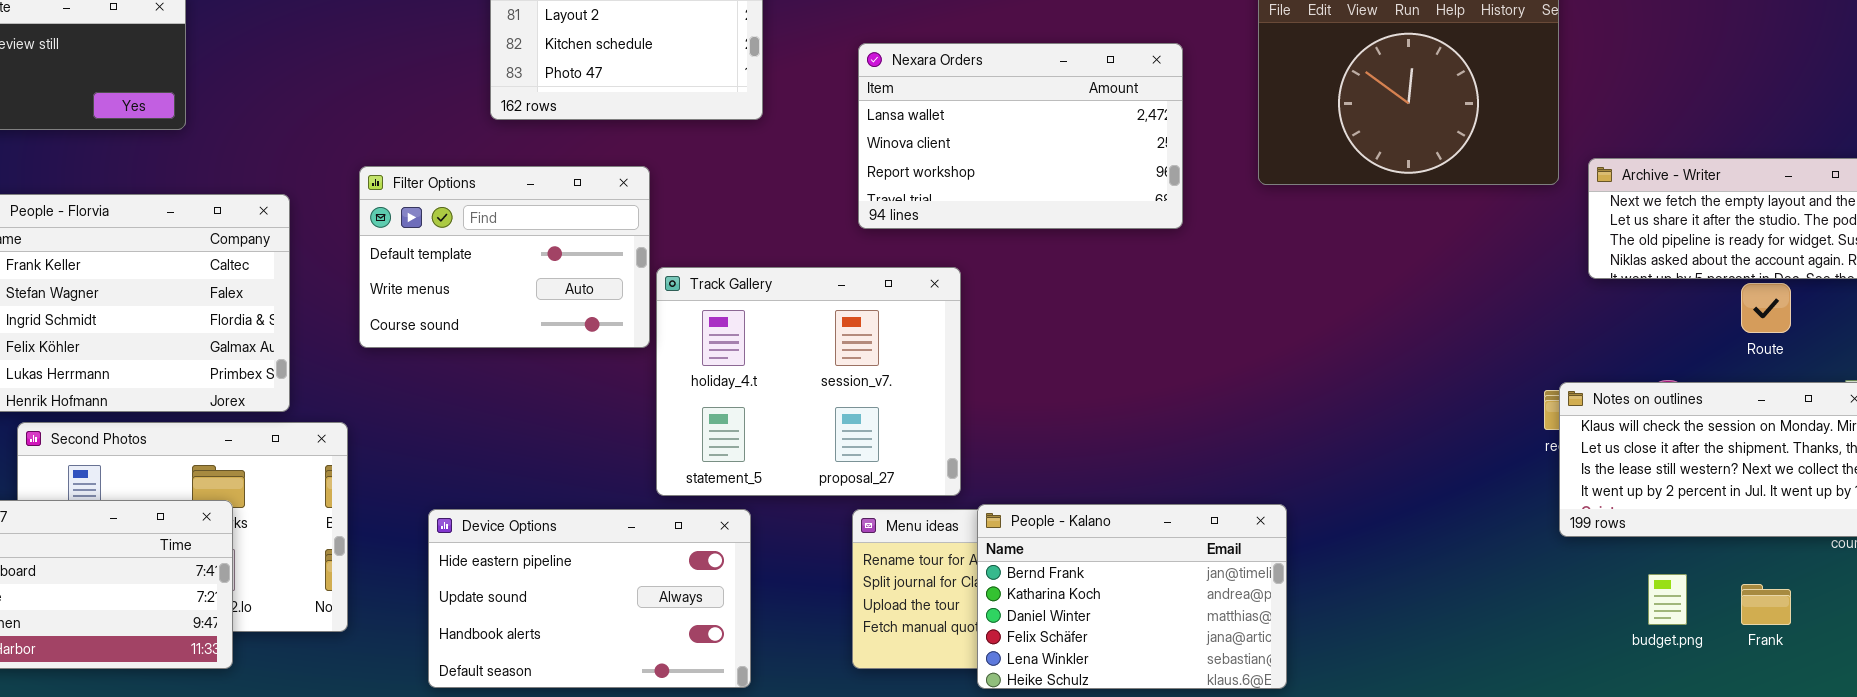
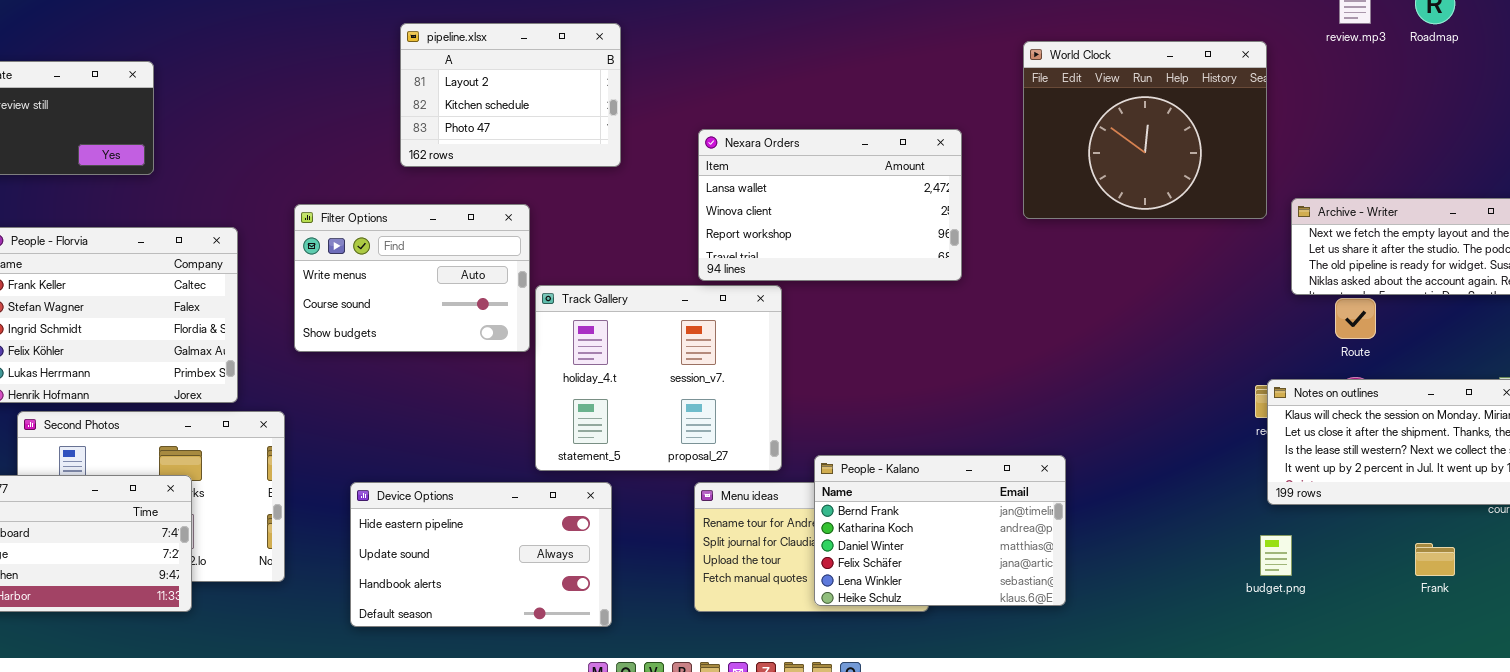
Nexara Orders: [858,43,1183,229] -> [698,129,962,281], moved
Filter Options: [359,166,650,348] -> [294,204,530,352], scrolled down 1 row
Route: [1741,283,1791,333] -> [1335,298,1376,339], moved
People - Kalano: [977,504,1287,689] -> [814,455,1066,606], moved
budget.png: [1648,574,1687,625] -> [1260,535,1292,576], moved

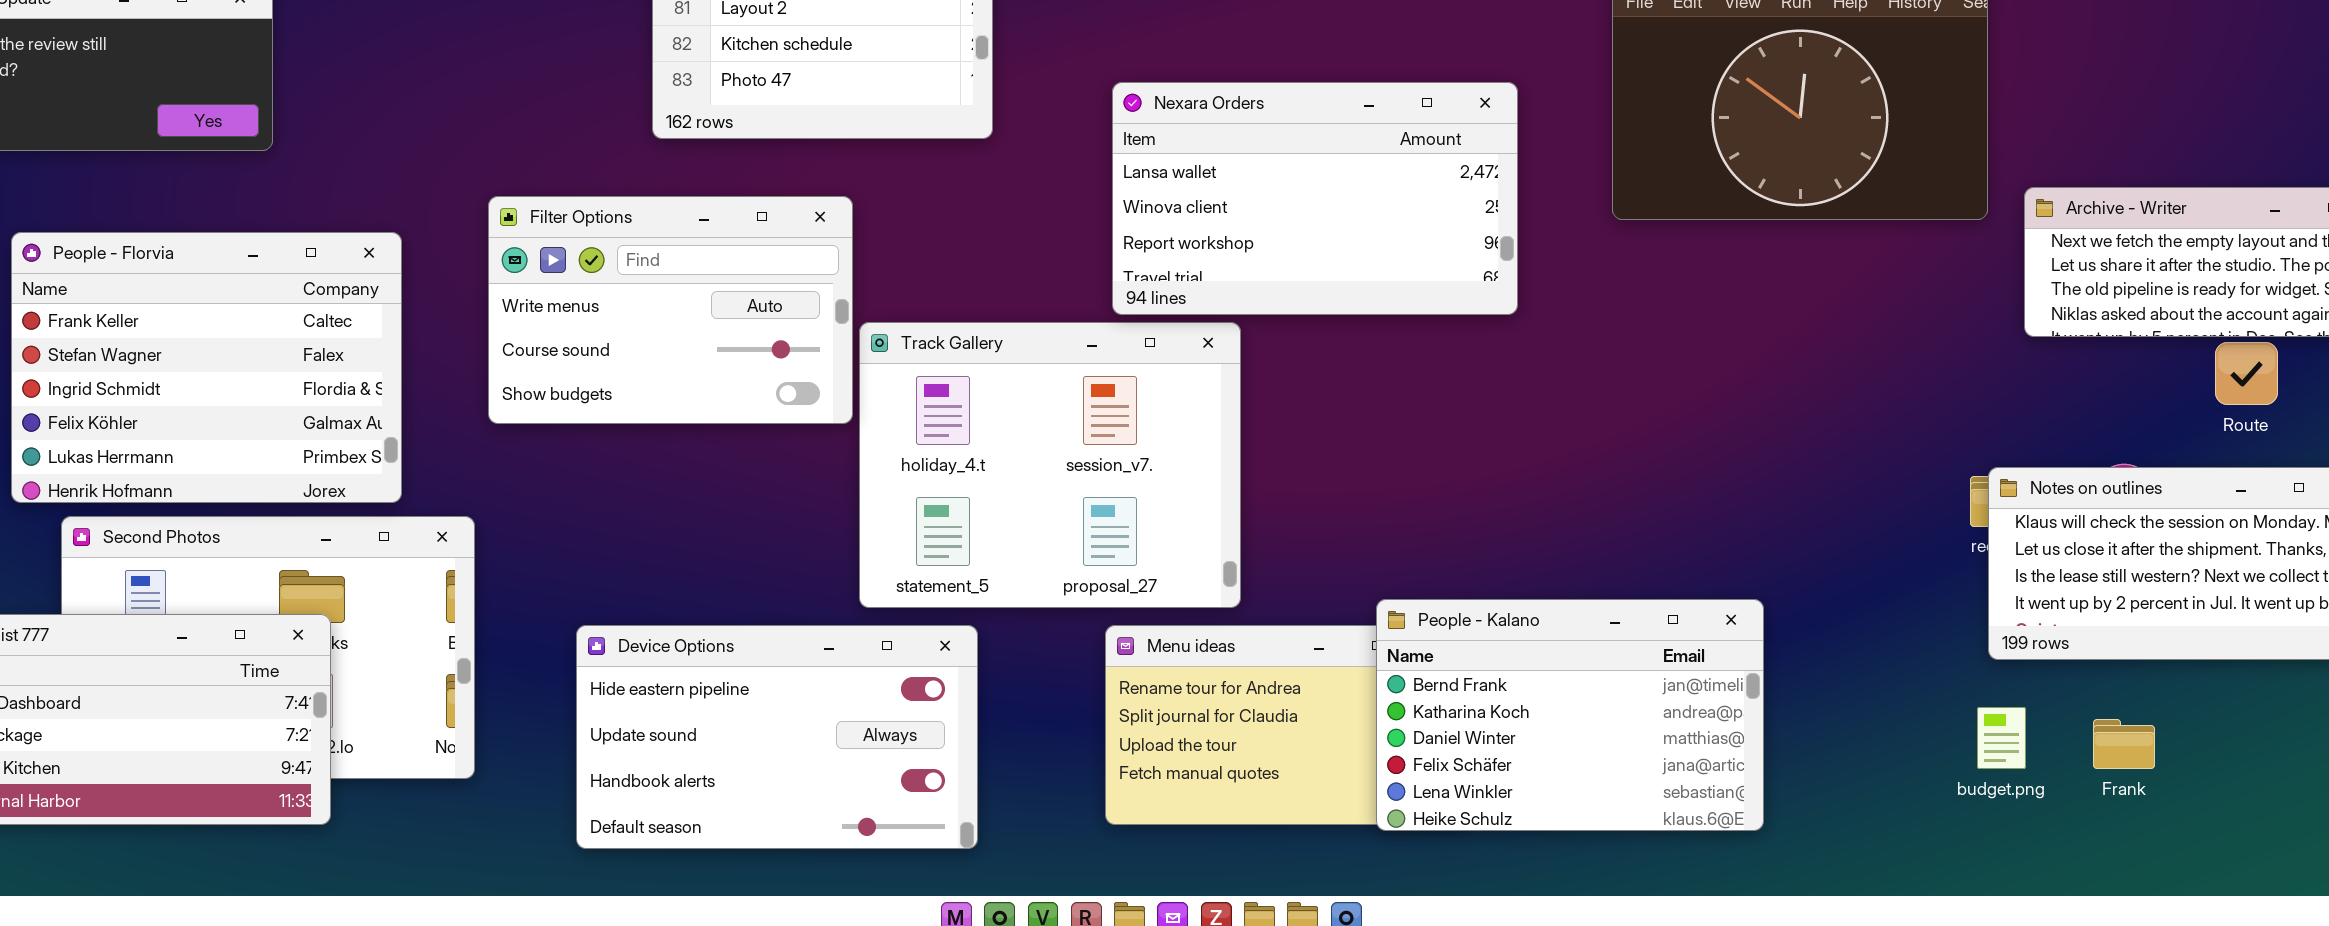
Route: [1335,298,1376,339] -> [2215,342,2278,405], moved
People - Kalano: [814,455,1066,606] -> [1376,599,1764,831], moved
Frank: [1415,543,1455,576] -> [2093,719,2155,769], moved

